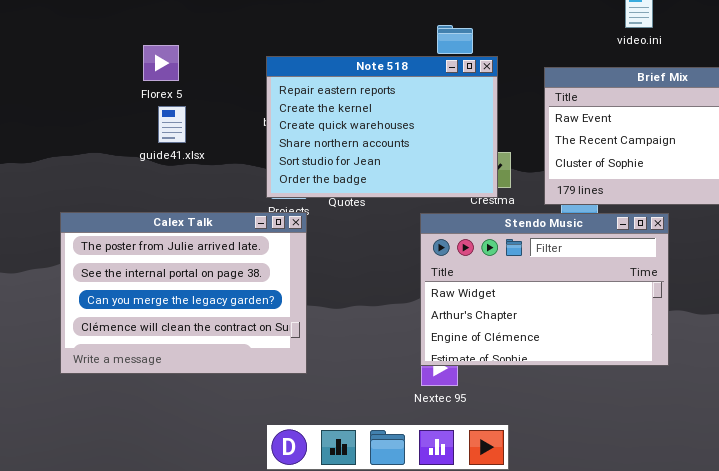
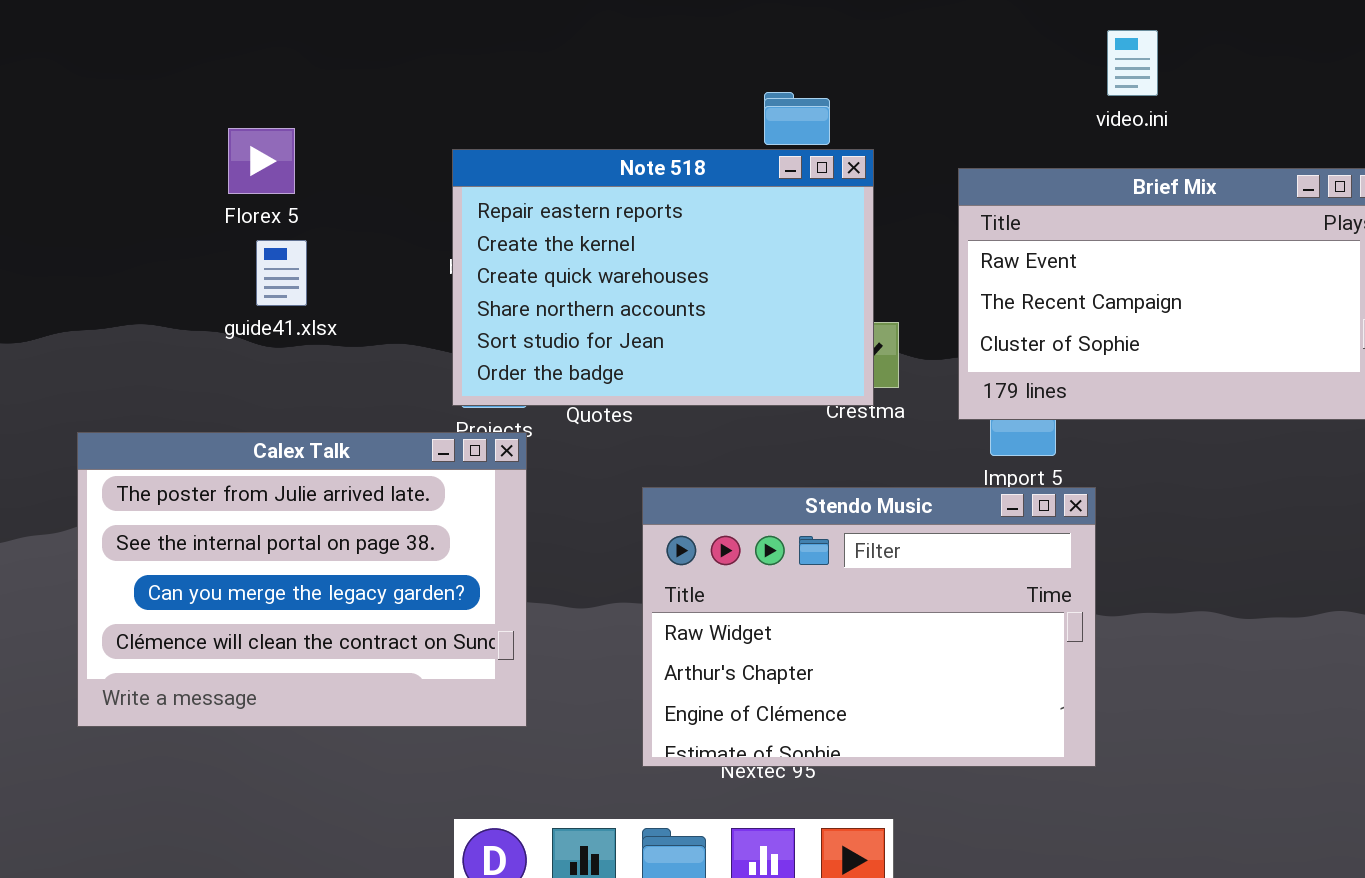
Stendo Music: [420,213,669,366] -> [642,487,1096,767], moved

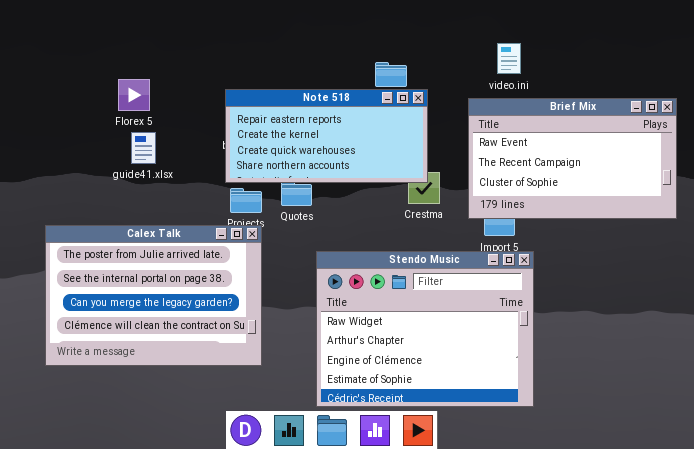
video.ini: [1107,30,1158,96] -> [497,43,521,74], moved
Note 518: [452,149,874,406] -> [225,89,428,183], resized
Stendo Music: [642,487,1096,767] -> [316,251,534,407], resized

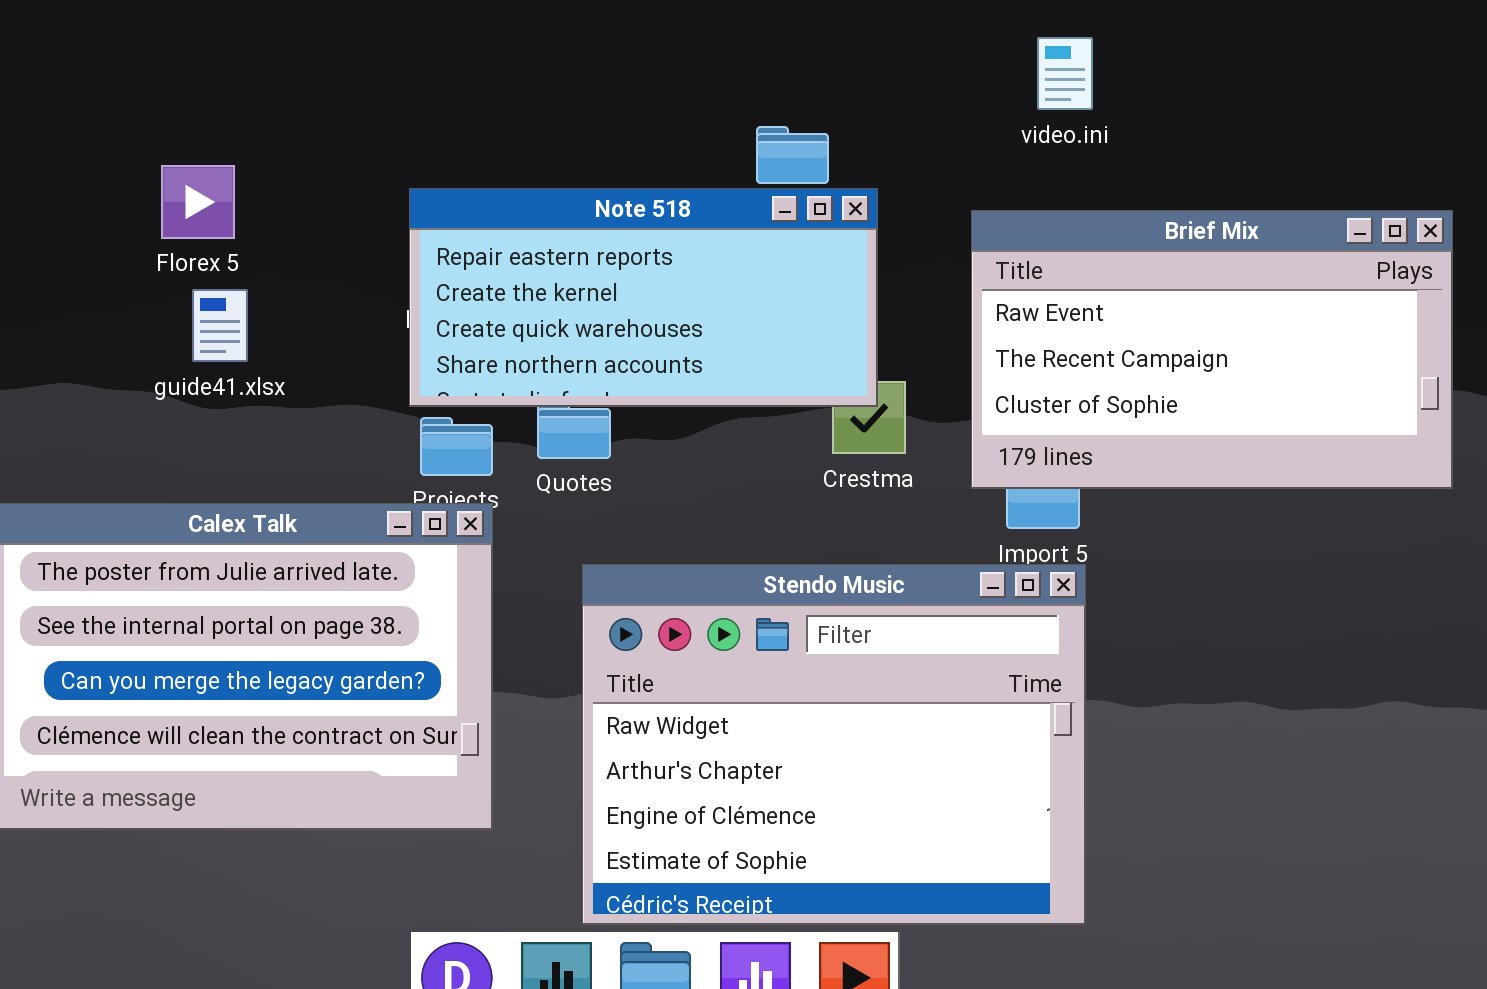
video.ini: [497,43,521,74] -> [1037,37,1093,110], moved
Stendo Music: [316,251,534,407] -> [582,564,1086,925], moved

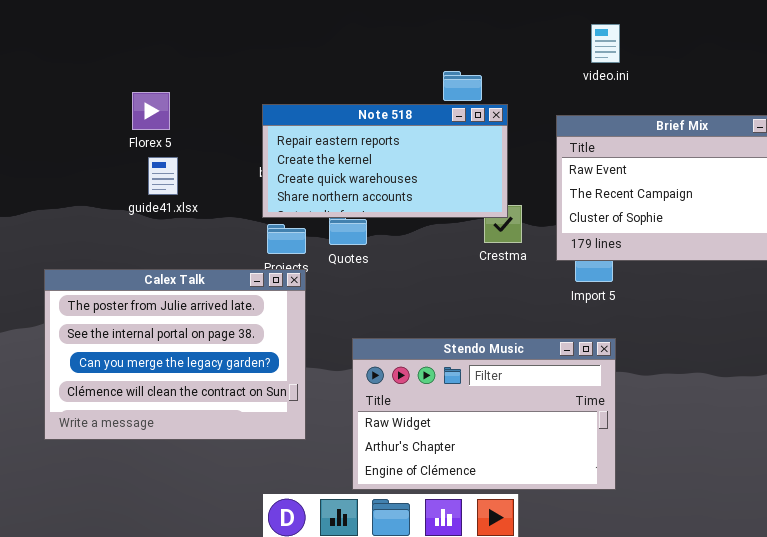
Stendo Music: [582,564,1086,925] -> [352,338,616,490], resized

